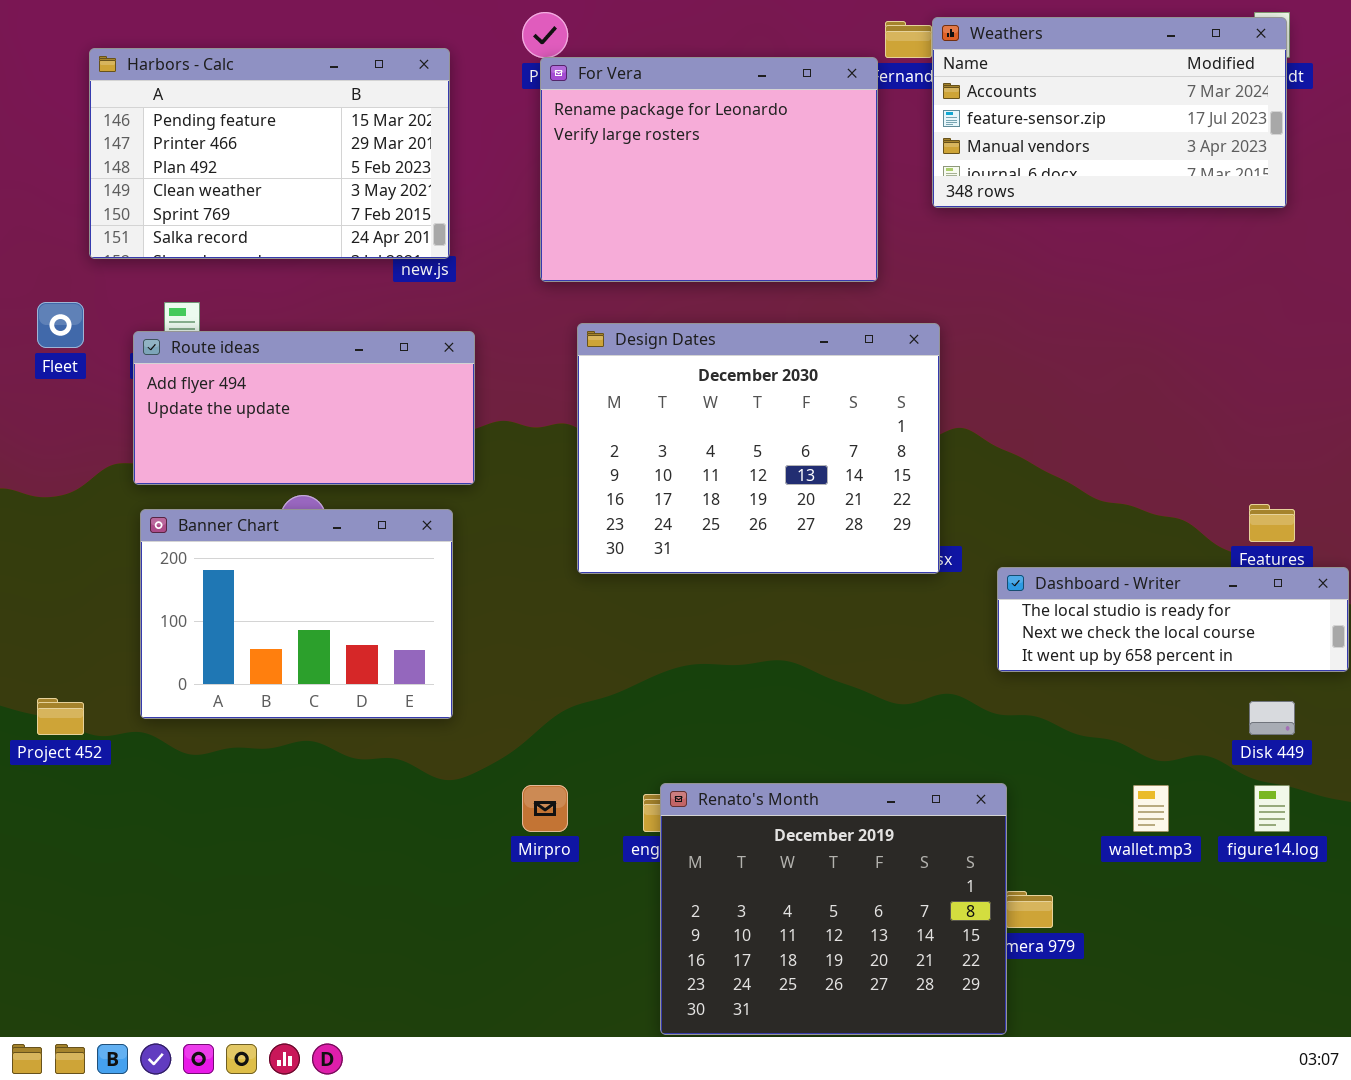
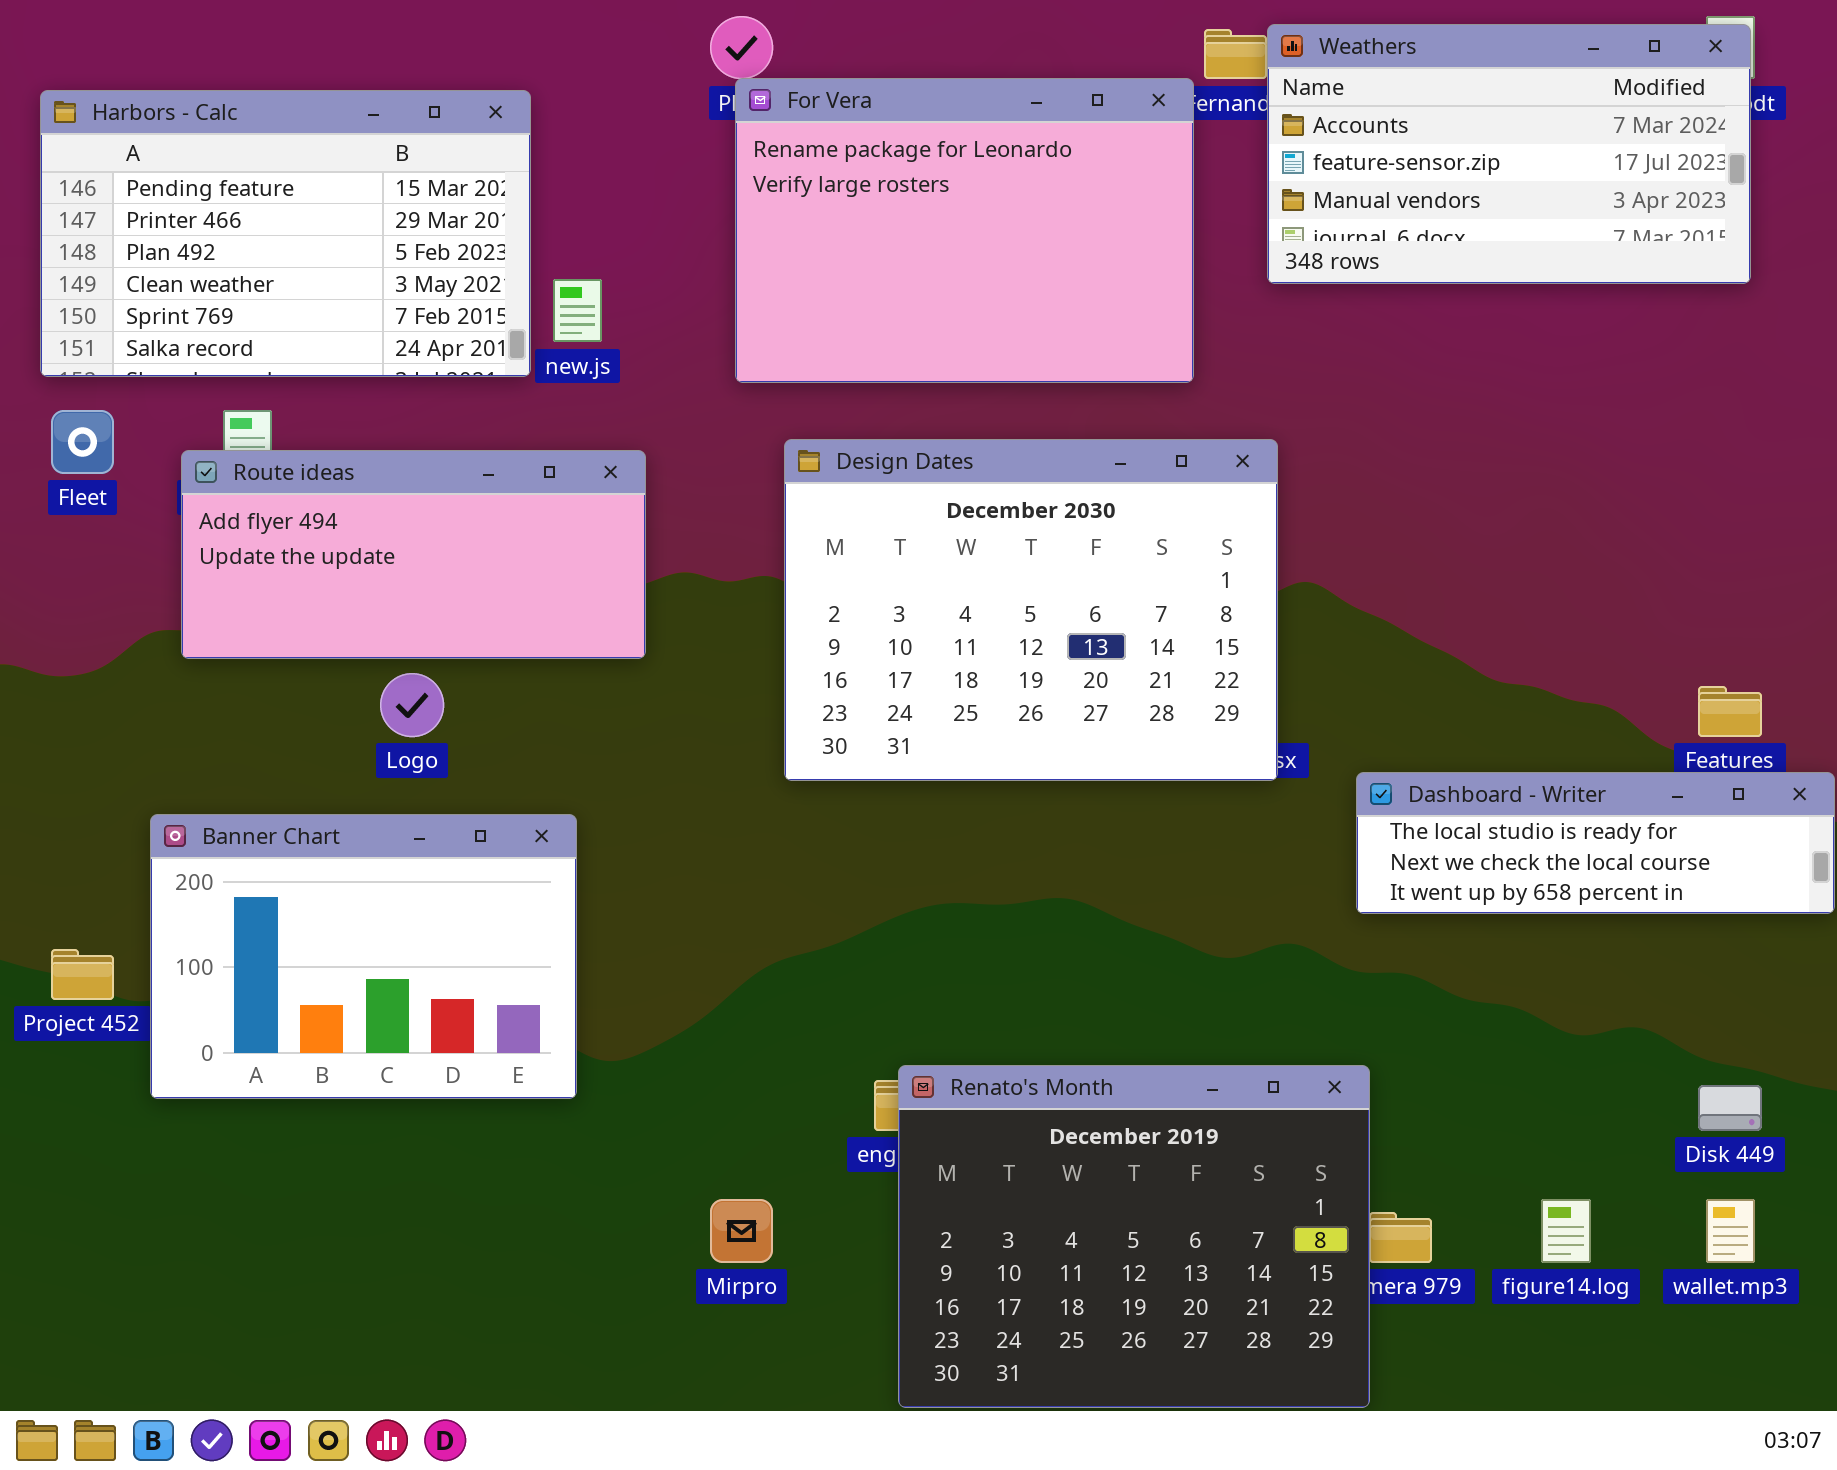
Harbors - Calc: [89,48,450,259] -> [40,90,531,377], moved
Banner Chart: [140,509,453,719] -> [150,814,577,1099], moved
Disk 449: [1249,701,1295,735] -> [1698,1085,1762,1131], moved
Mirpro: [522,785,568,832] -> [710,1199,773,1263], moved
wallet.mp3: [1133,785,1169,832] -> [1706,1199,1755,1263], moved
figure14.log: [1254,785,1290,832] -> [1541,1199,1591,1263], moved

